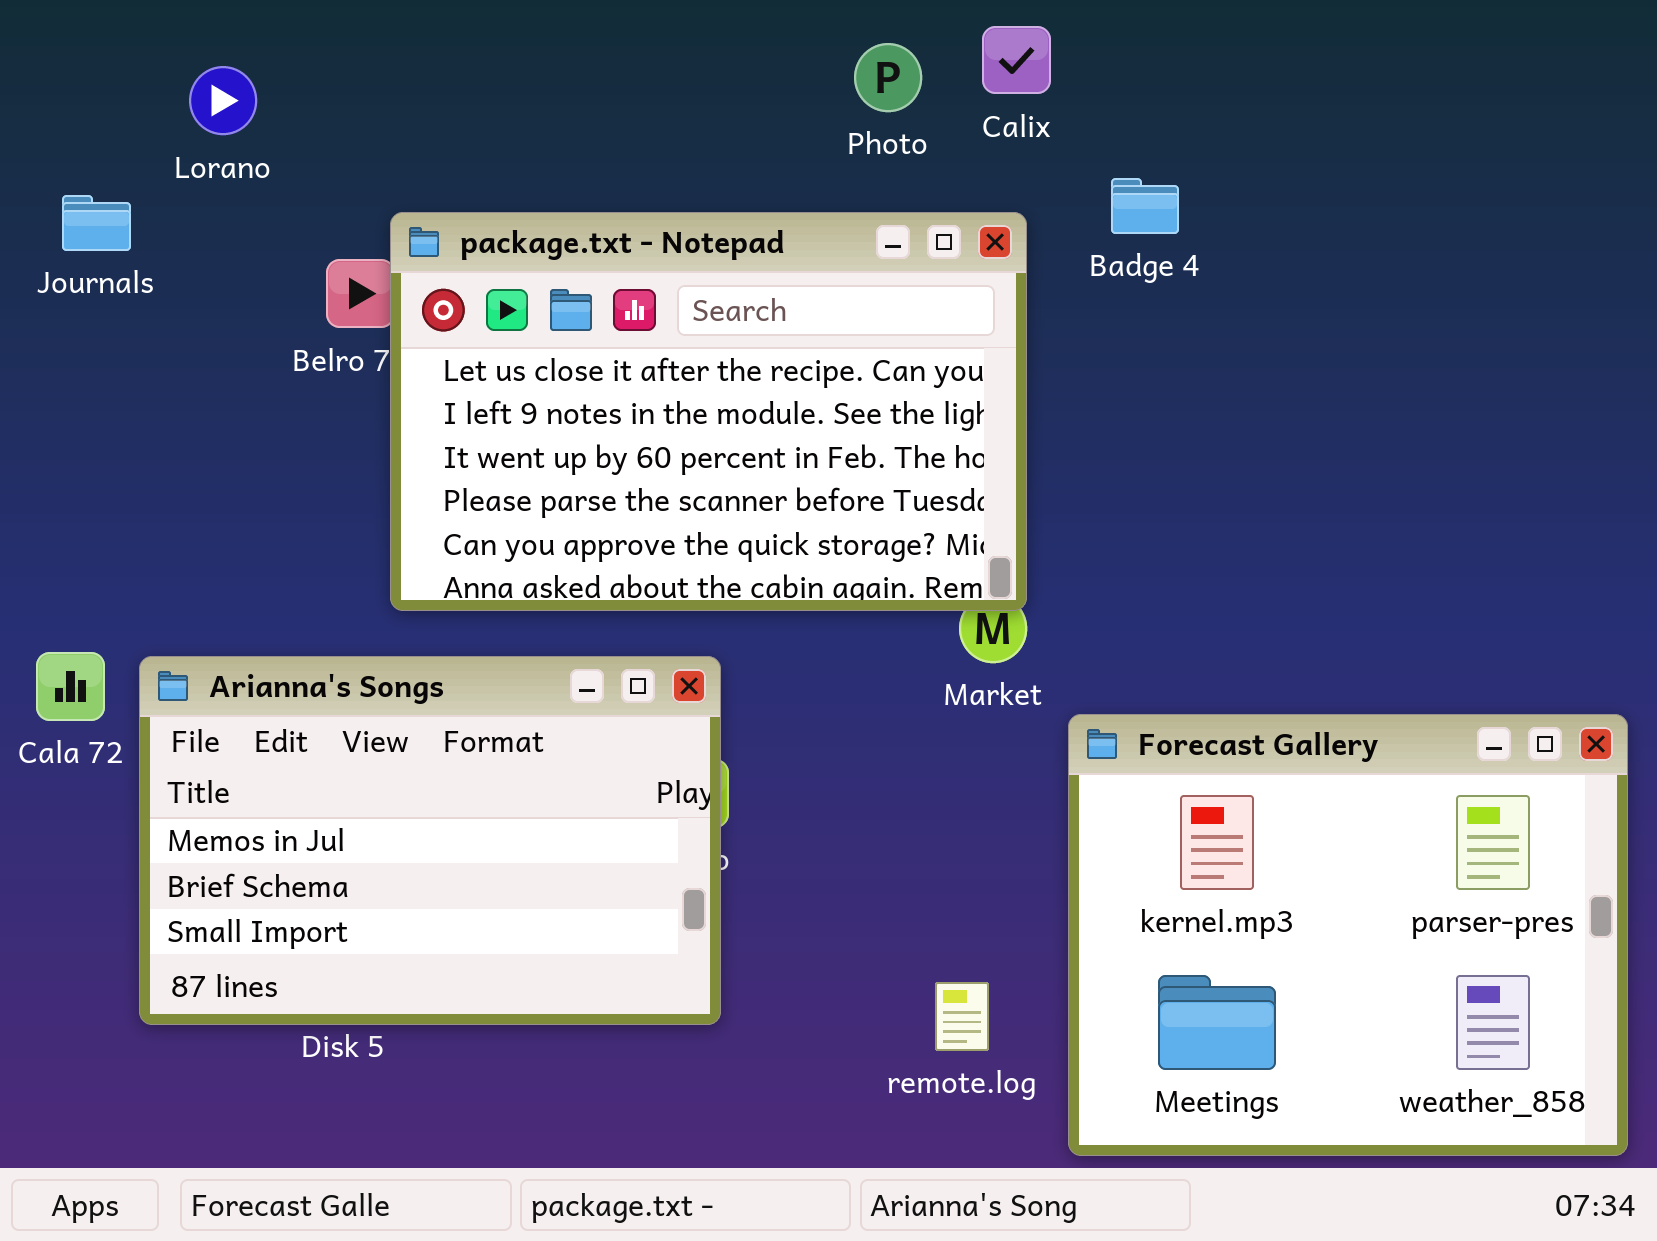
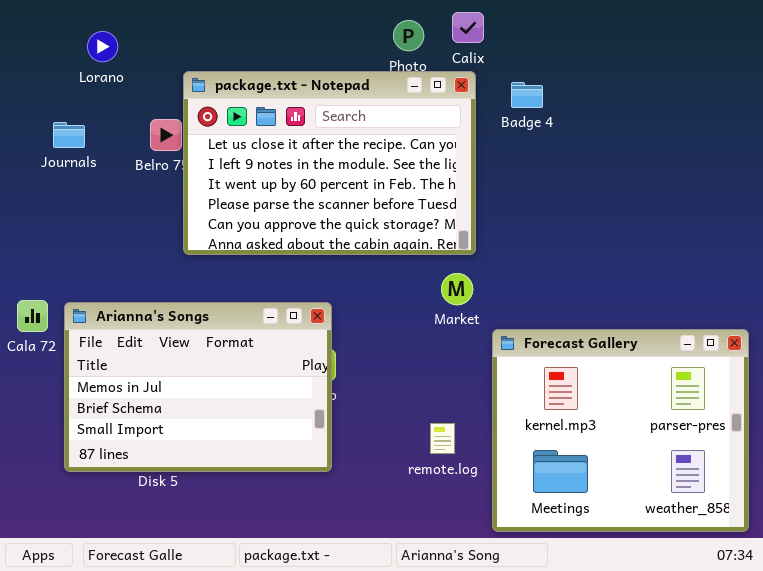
Journals: [62,195,131,251] -> [53,122,85,148], moved
package.txt - Notepad: [390,212,1027,611] -> [183,71,476,255], moved
remote.log: [935,982,989,1051] -> [430,423,455,454], moved

